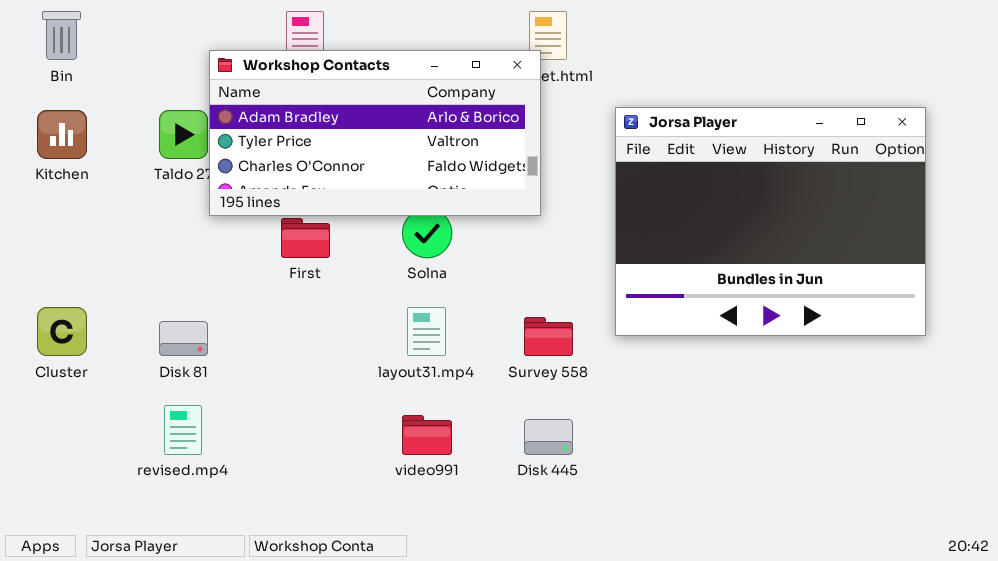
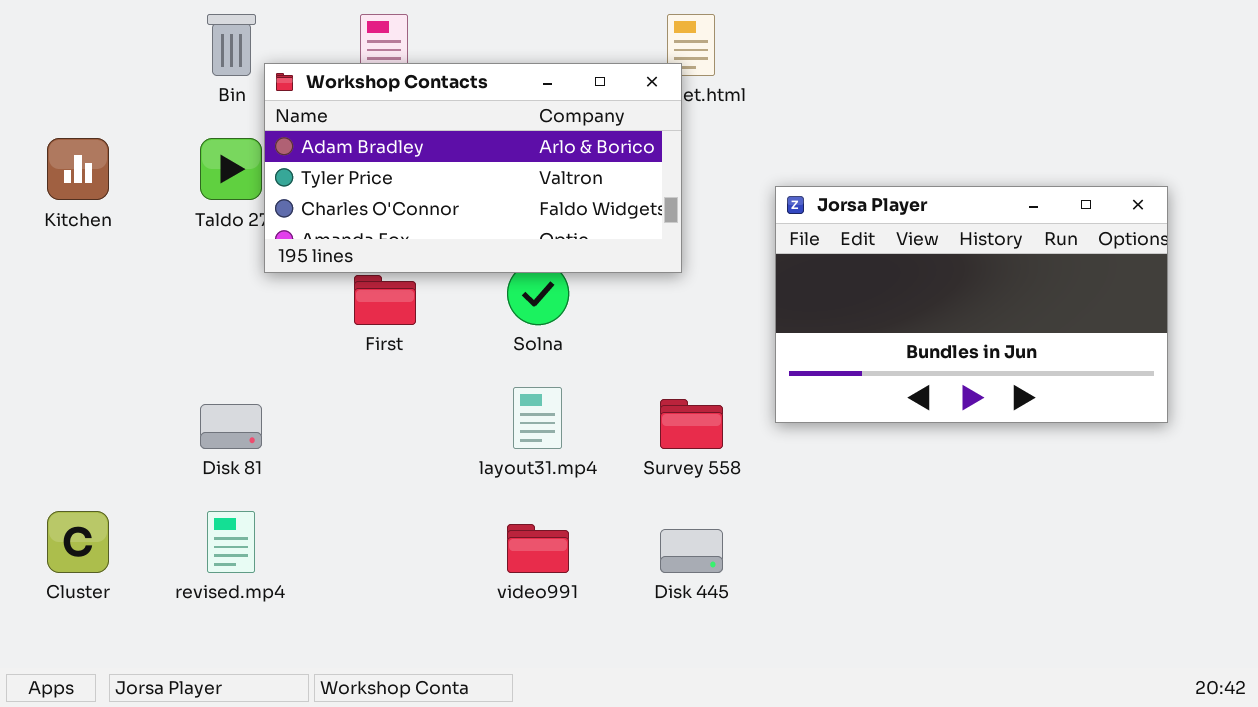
Bin: [42,11,81,60] -> [207,14,256,76], moved
Jorsa Player: [615,107,926,336] -> [775,186,1168,423], resized
Cluster: [37,307,87,356] -> [47,511,109,573], moved

